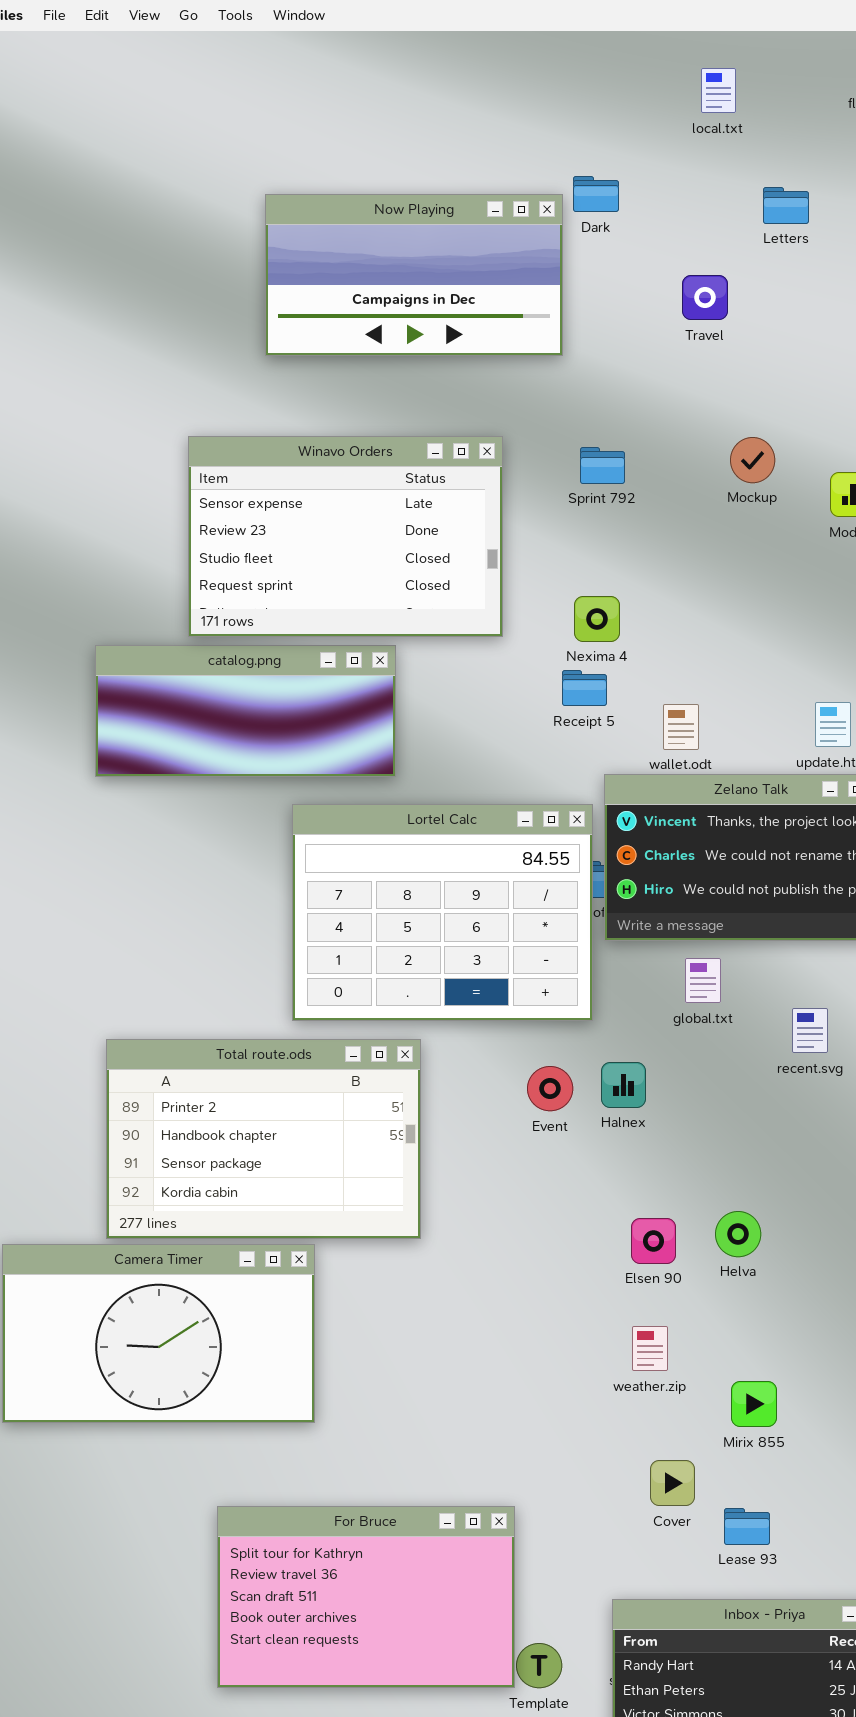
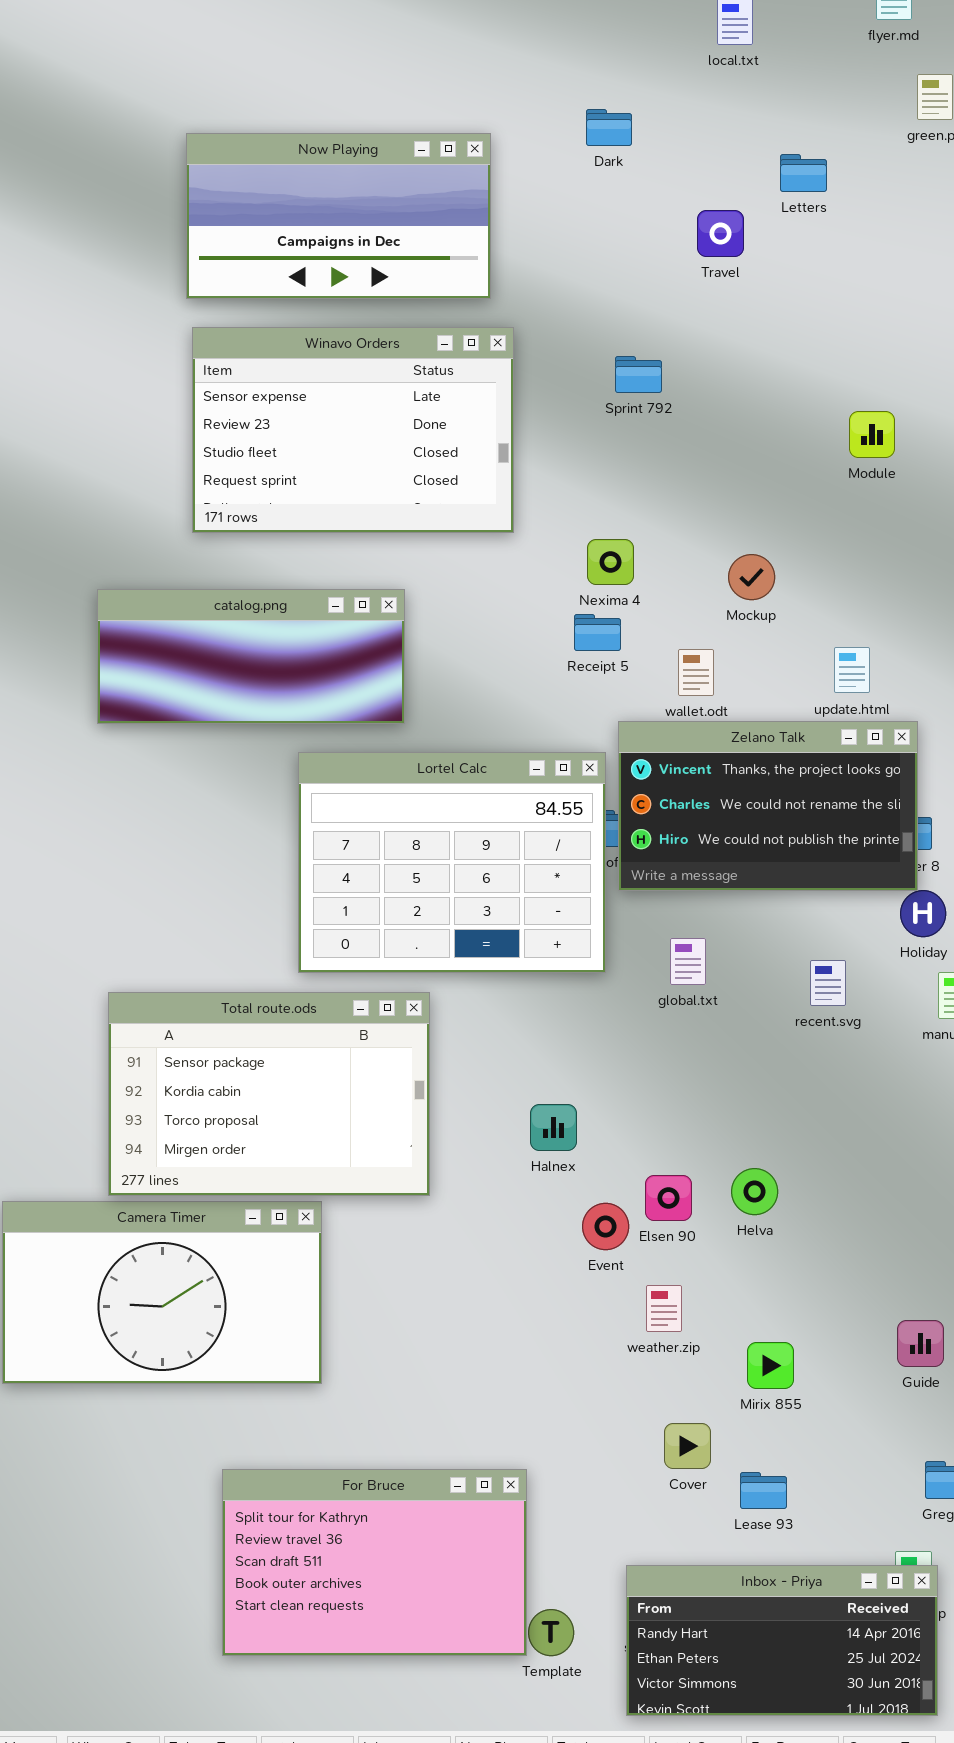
Letters: [763,187,809,224] -> [780,154,827,192], moved
Now Playing: [265,194,563,356] -> [186,133,491,299], moved
Winavo Orders: [188,436,503,637] -> [192,327,514,533], moved
Mockup: [730,437,775,483] -> [728,554,775,600], moved
Sprint 792: [580,447,625,484] -> [615,356,662,393], moved
global.txt: [685,958,721,1003] -> [670,938,706,985], moved
Total route.ods: [106,1039,421,1239] -> [108,992,430,1196], scrolled down 2 rows
Halnex: [601,1062,646,1108] -> [530,1104,577,1151], moved
Event: [527,1066,573,1111] -> [582,1203,629,1250], moved

